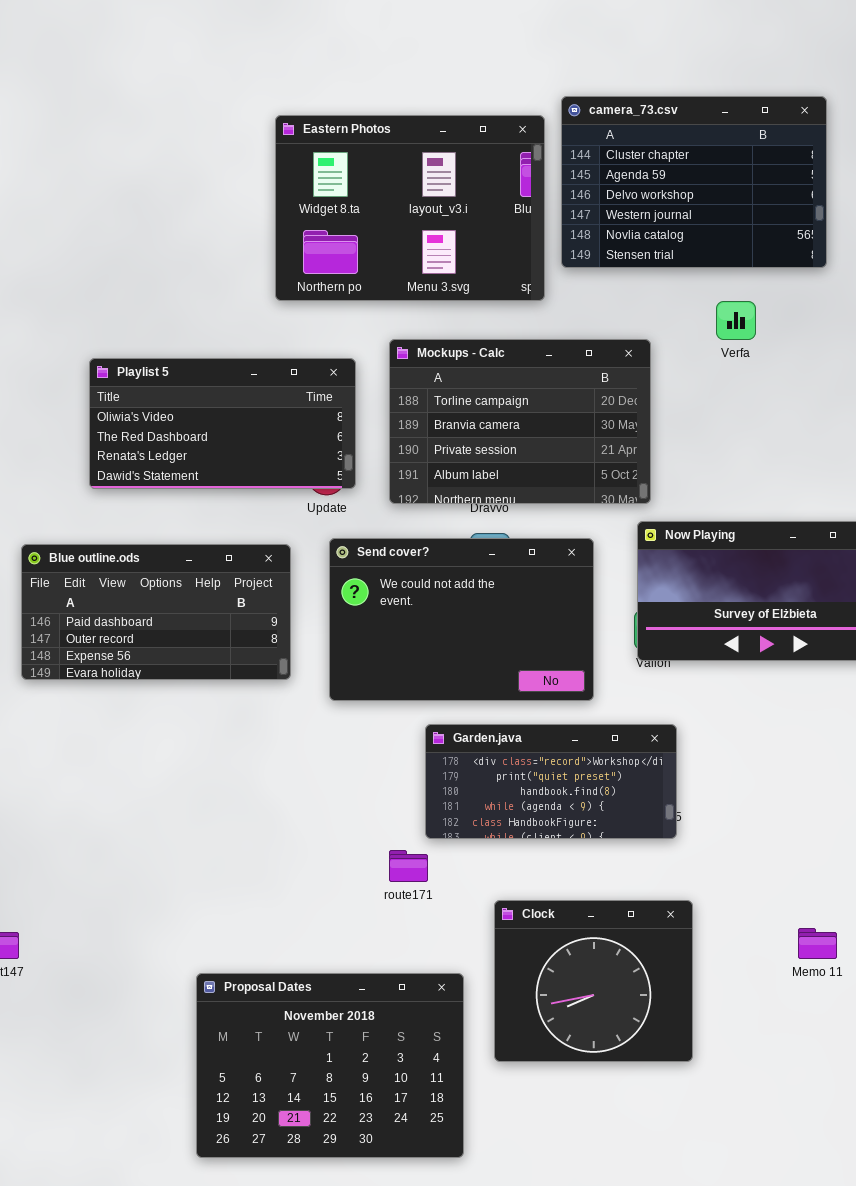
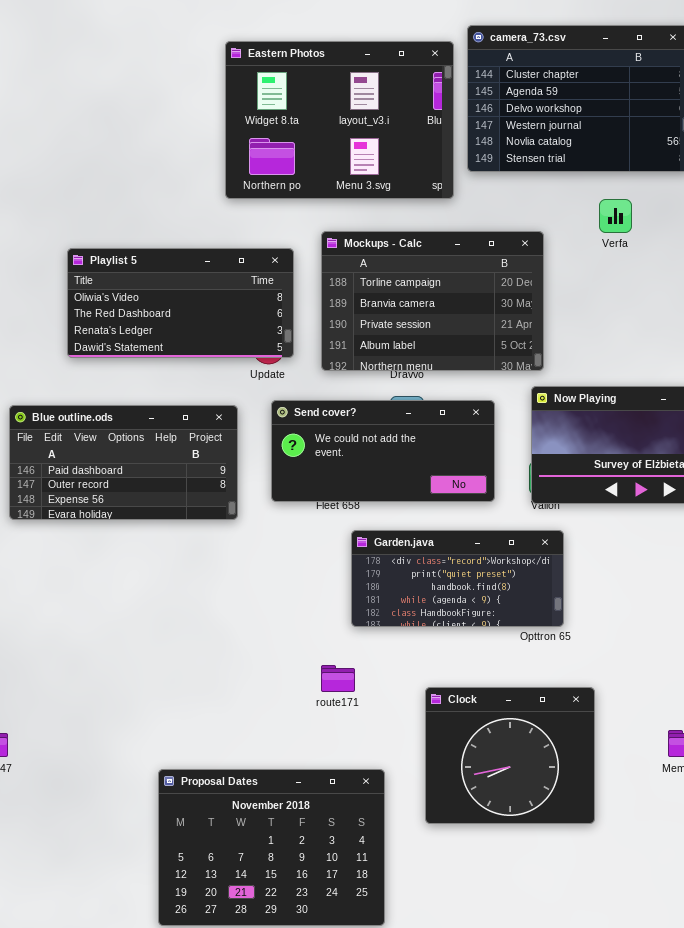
Send cover?: [329,538,594,701] -> [271,400,495,502], resized
Garden.java: [425,724,677,839] -> [351,530,564,627], moved
Clock: [494,900,693,1062] -> [425,687,595,824], moved

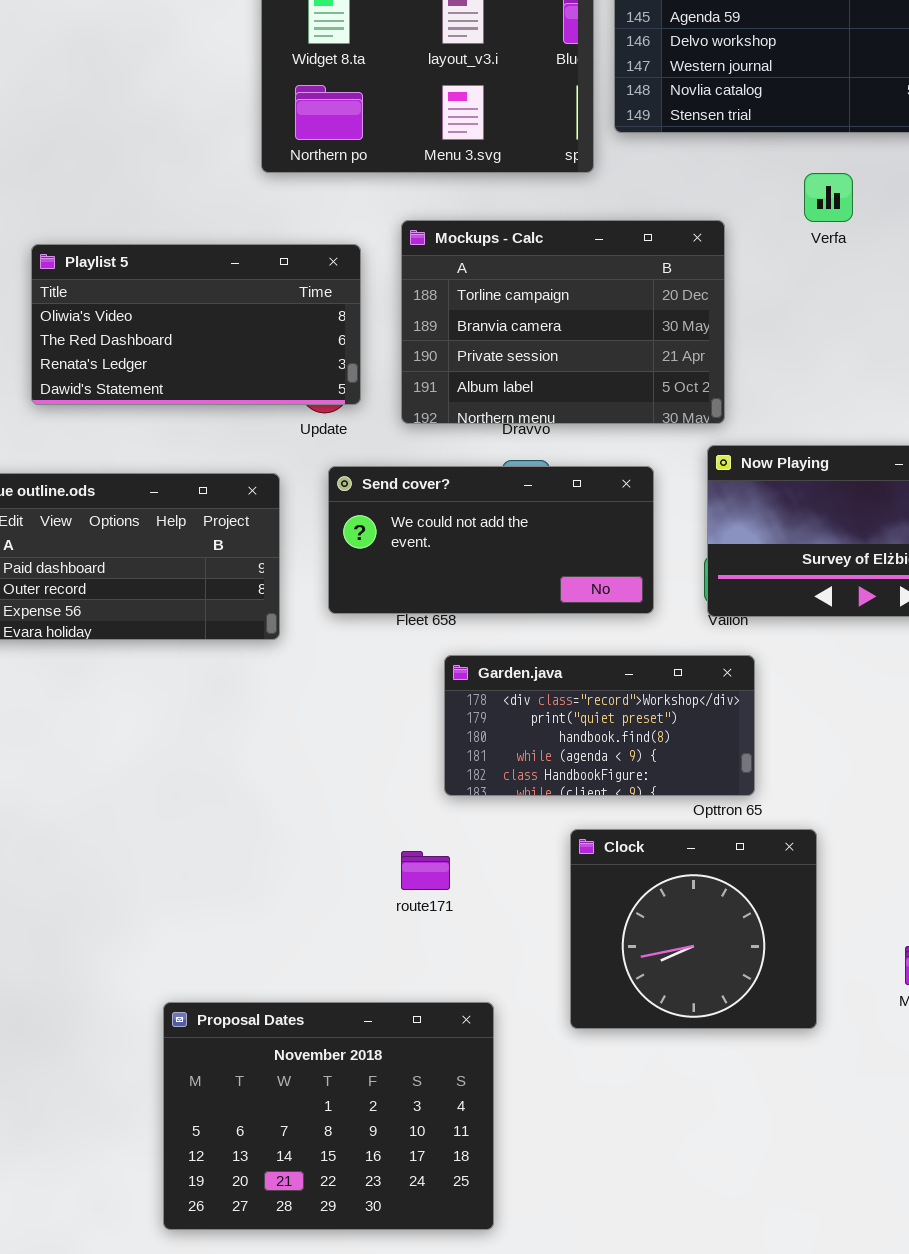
Clock: [425,687,595,824] -> [570,829,817,1029], moved

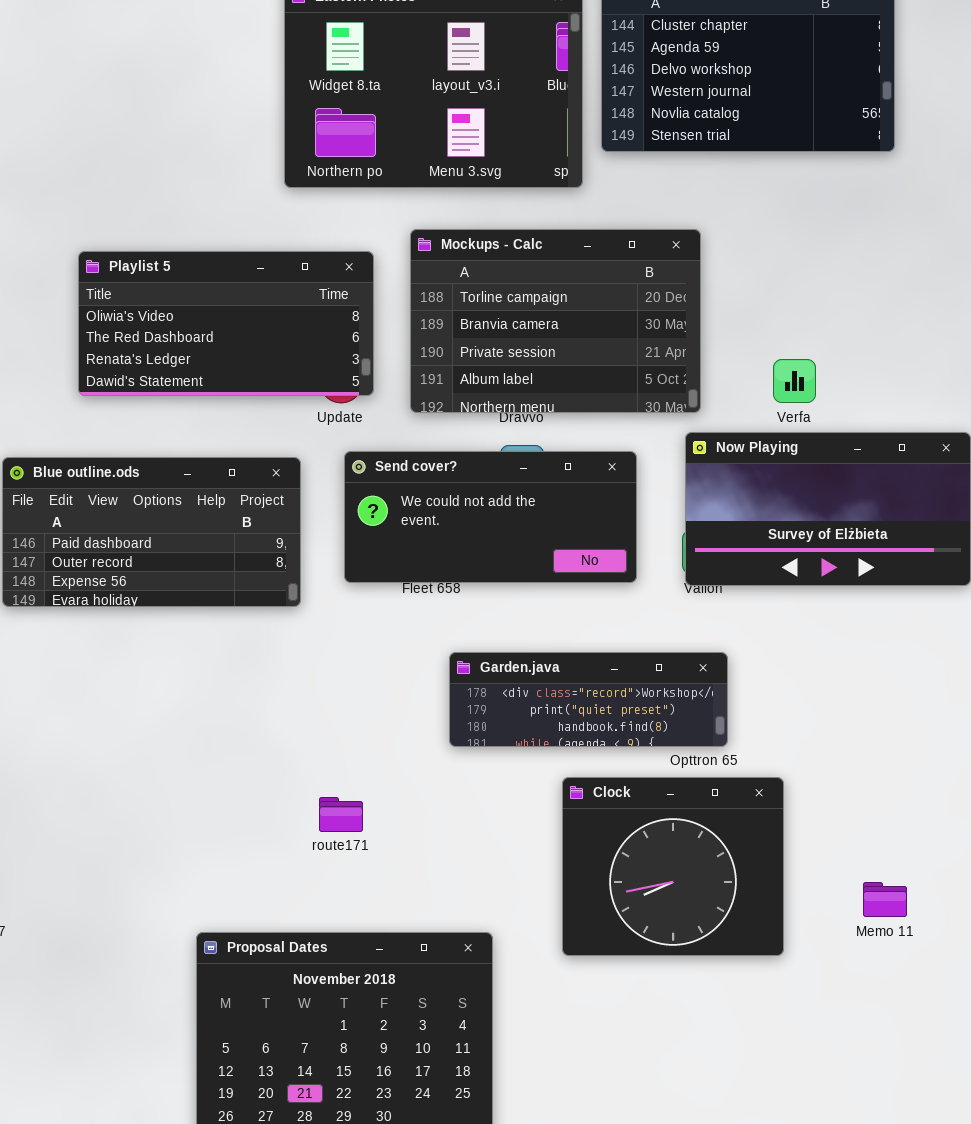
Verfa: [804,173,853,222] -> [773,359,816,403], moved
Garden.java: [444,655,755,796] -> [449,652,728,747], resized
route171: [401,851,450,890] -> [319,797,363,832], moved

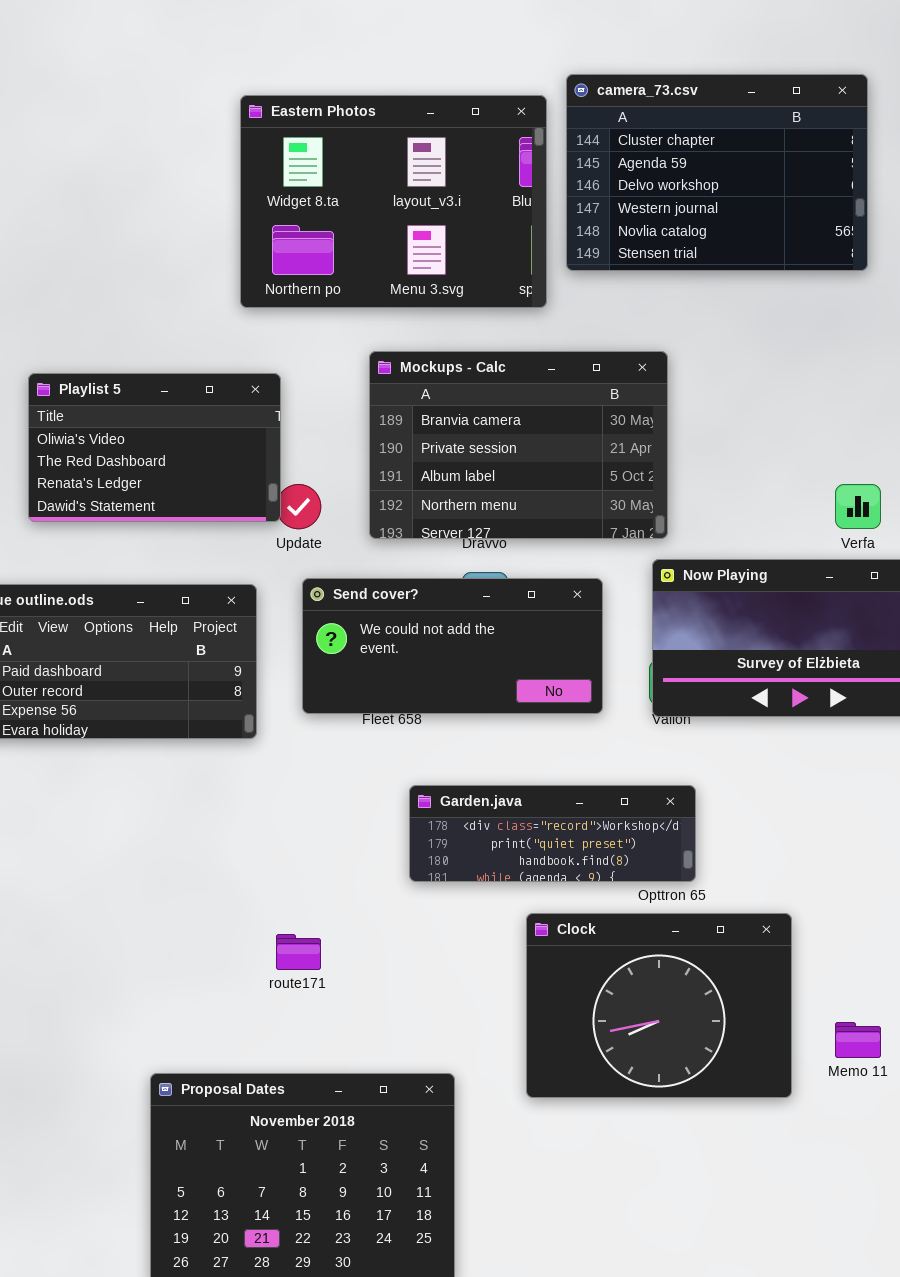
Mockups - Calc: [410,229,701,413] -> [369,351,668,539], scrolled down 1 row
Playlist 5: [78,251,374,396] -> [28,373,281,522], resized
Verfa: [773,359,816,403] -> [835,484,881,529], moved
Clock: [562,777,784,956] -> [526,913,792,1098], resized

